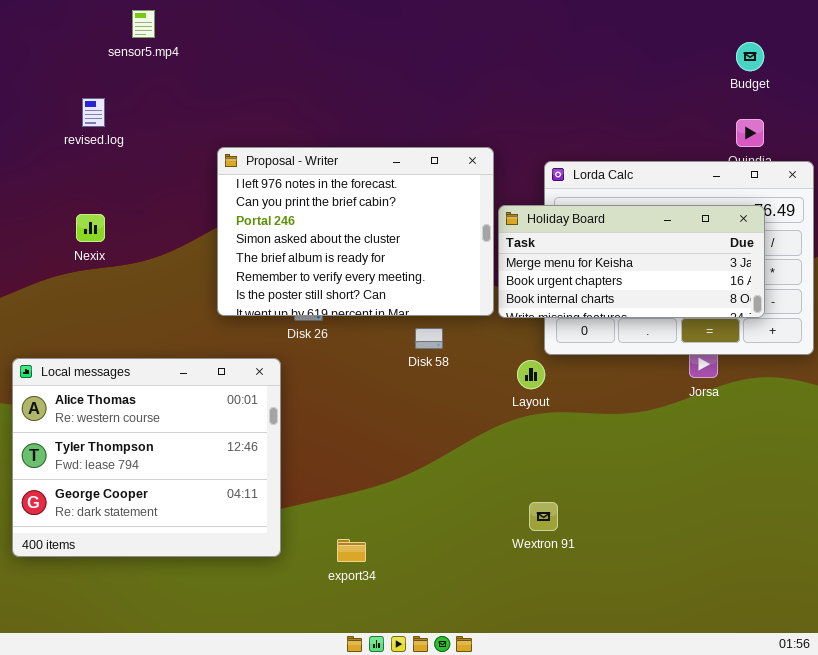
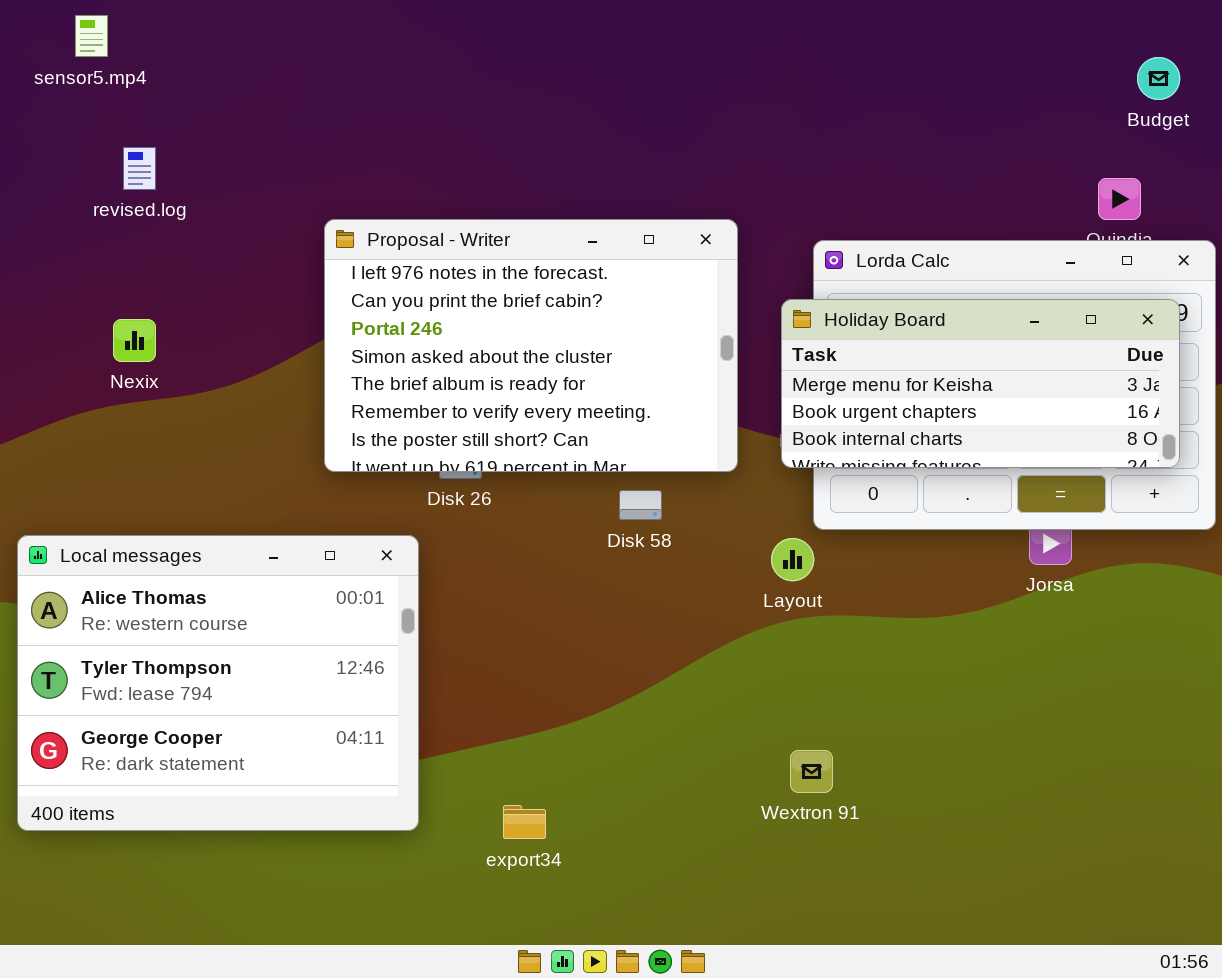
sensor5.mp4: [132,10,155,38] -> [75,15,108,57], moved
Budget: [736,42,764,71] -> [1137,57,1180,100], moved
Holiday Board: [498,205,765,318] -> [781,299,1180,468], moved

